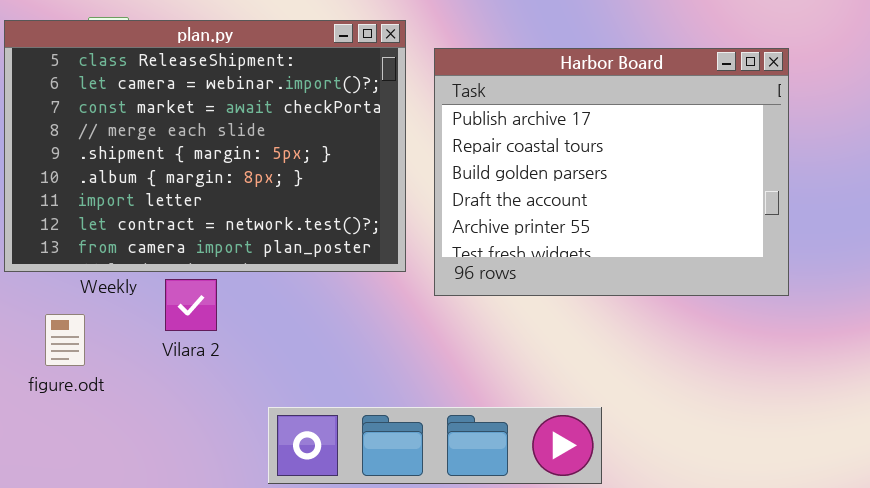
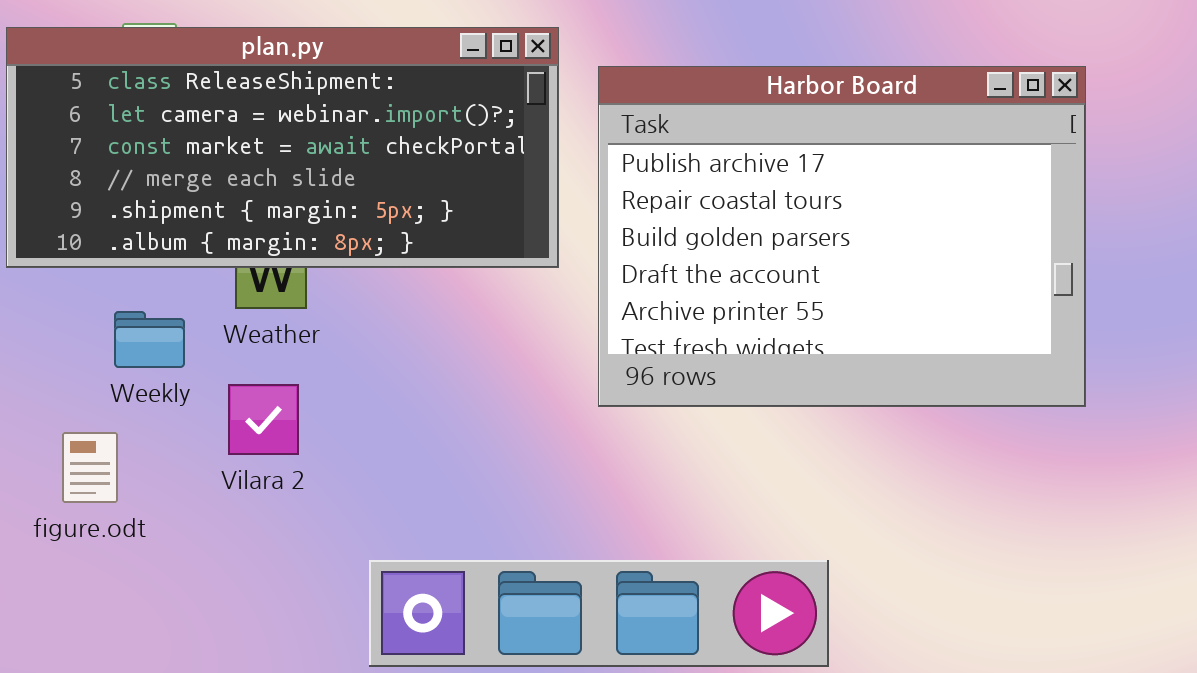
plan.py: [4,20,406,272] -> [6,27,559,268], resized

